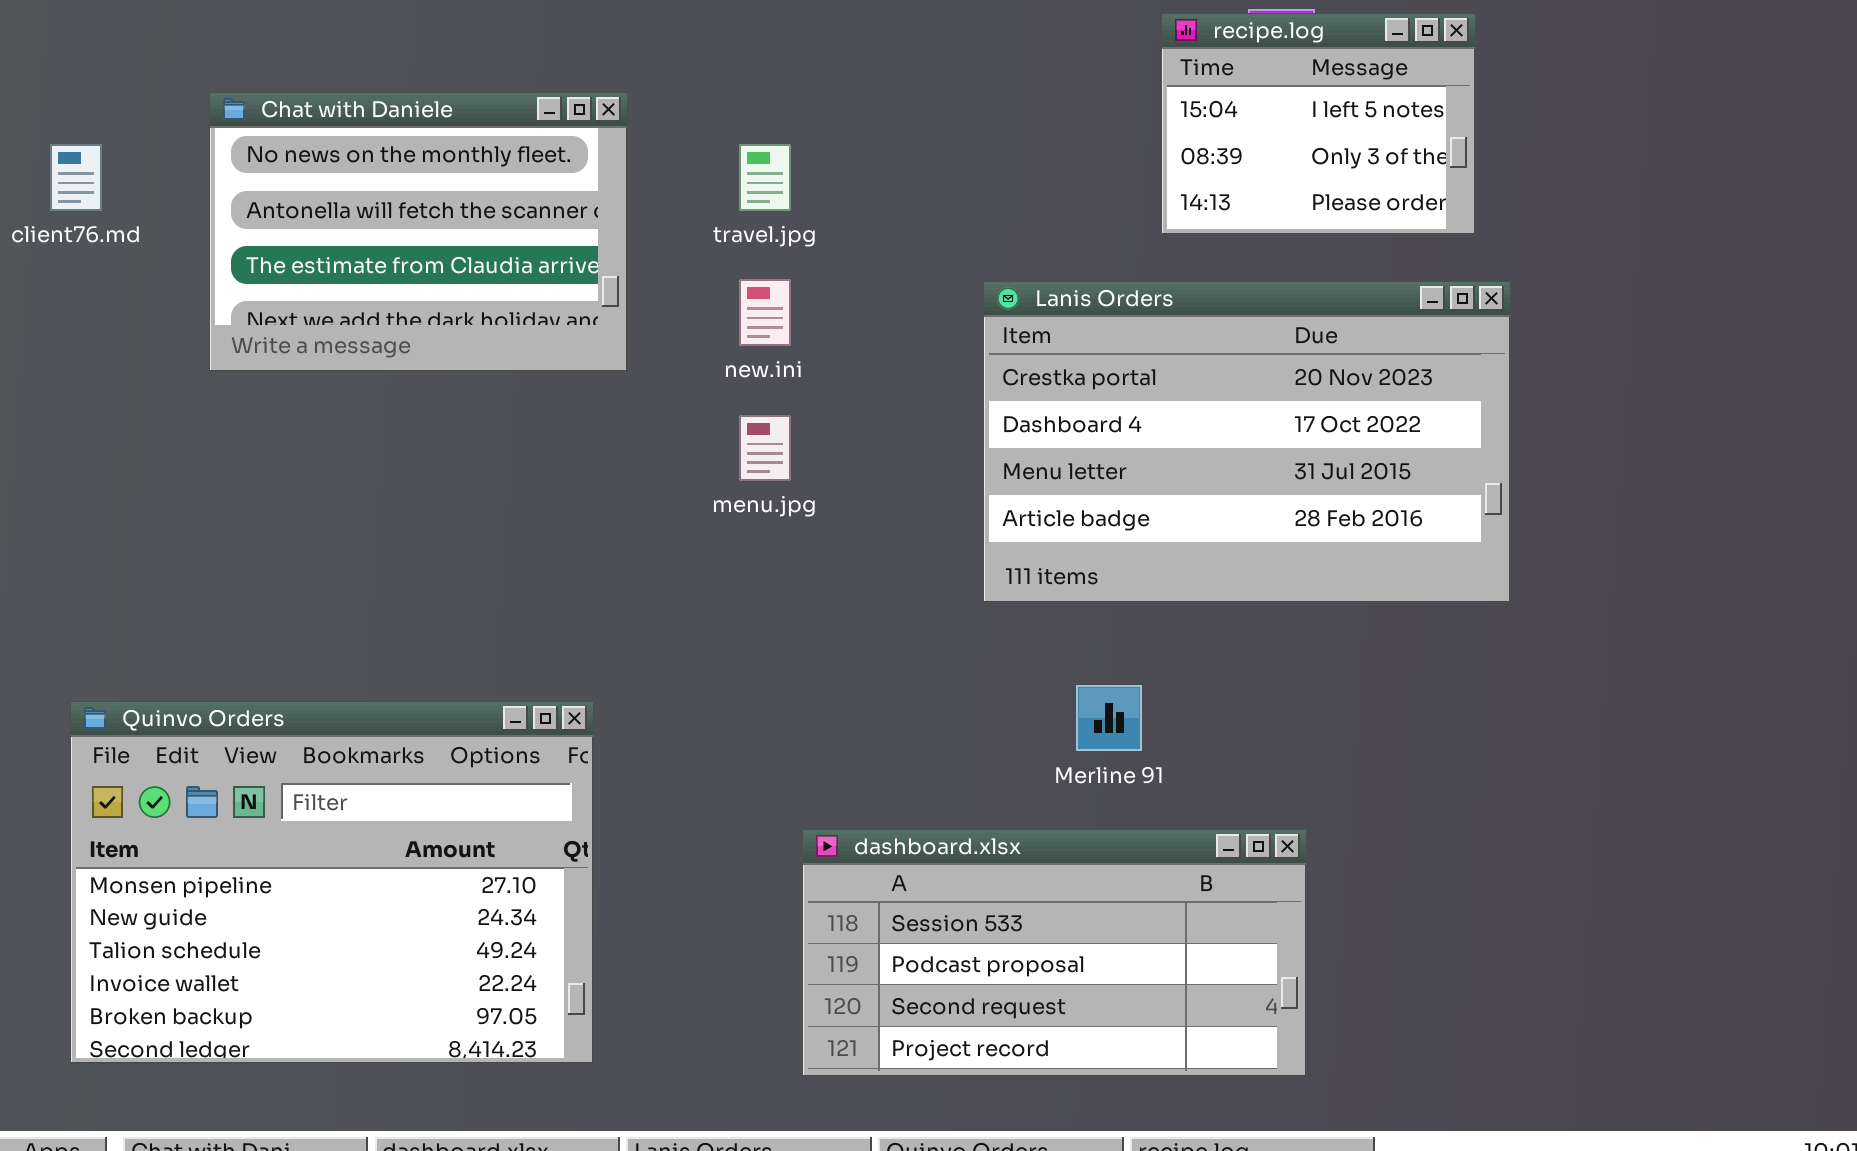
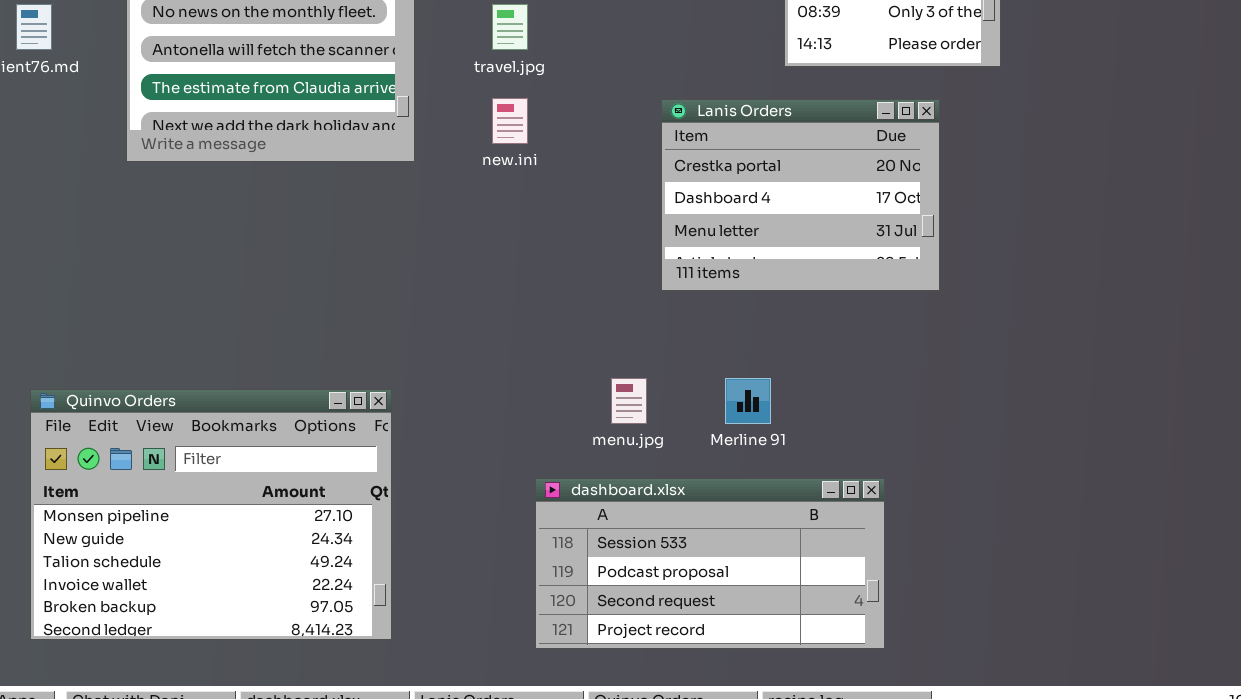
Lanis Orders: [983,281,1511,603] -> [661,99,940,291], resized
menu.jpg: [739,415,791,481] -> [611,378,647,424], moved

